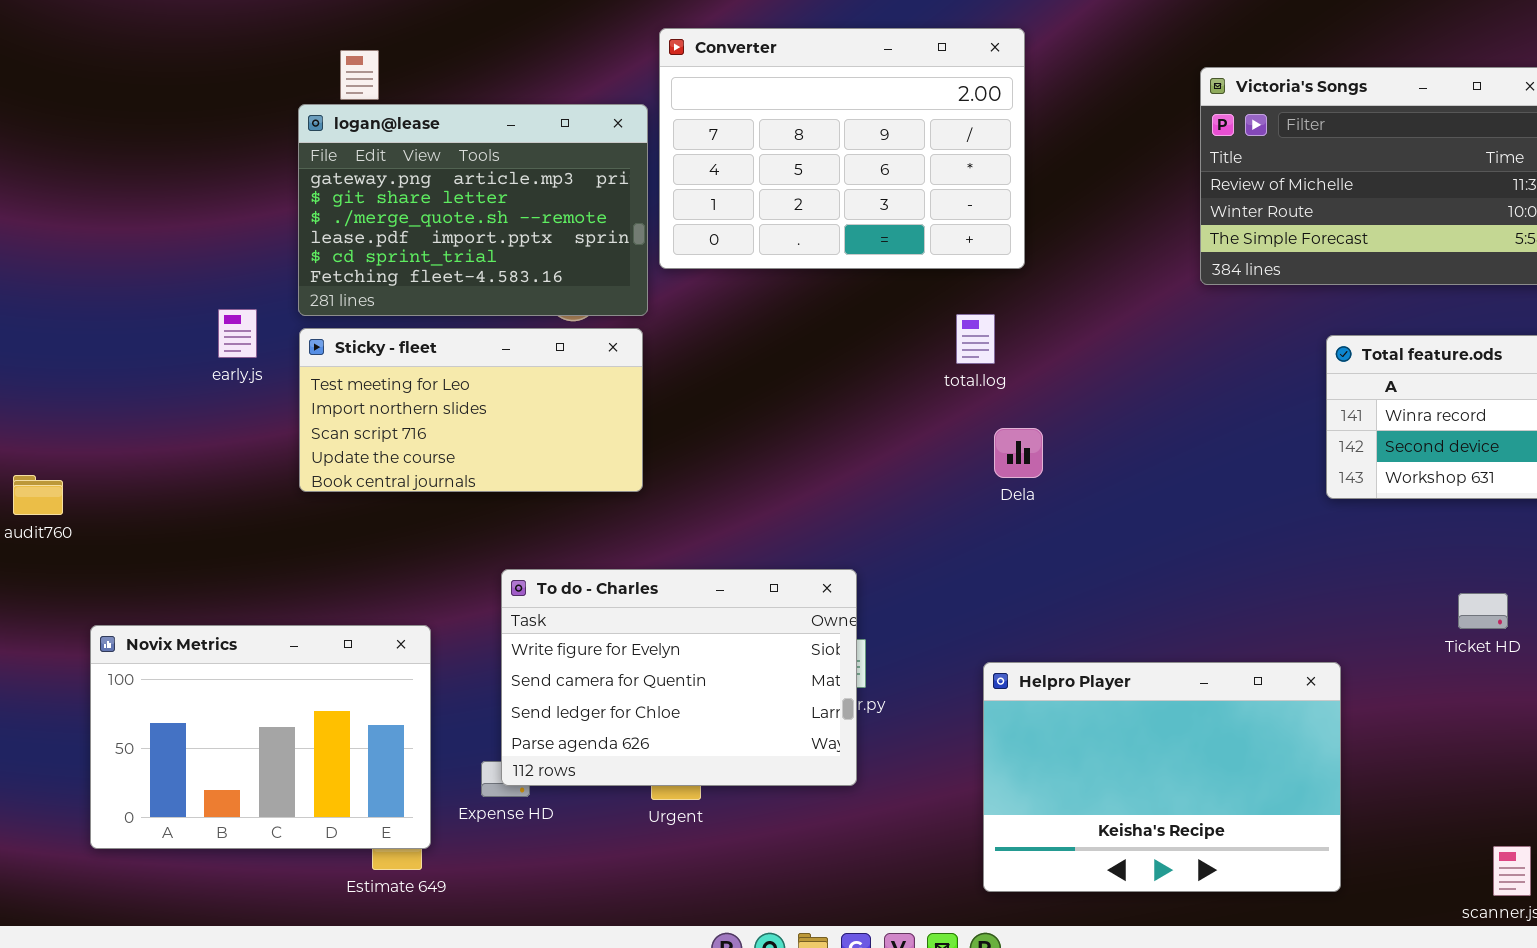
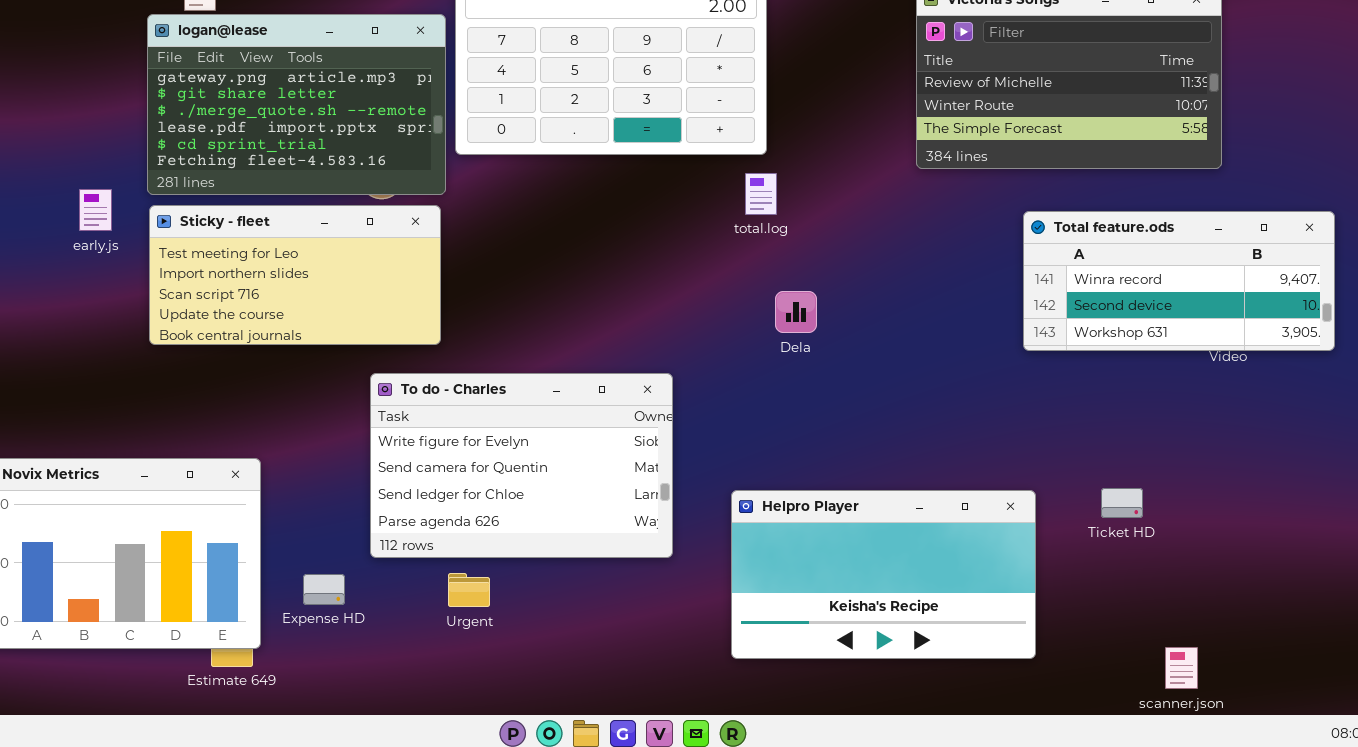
total.log: [956,314,995,364] -> [745,173,777,215], moved
Dela: [994,428,1043,478] -> [775,291,817,333], moved
To do - Charles: [501,569,857,786] -> [370,373,673,558], moved
Ticket HD: [1458,593,1508,629] -> [1101,488,1143,518], moved
Helpro Player: [983,662,1341,892] -> [731,490,1036,659], resized

